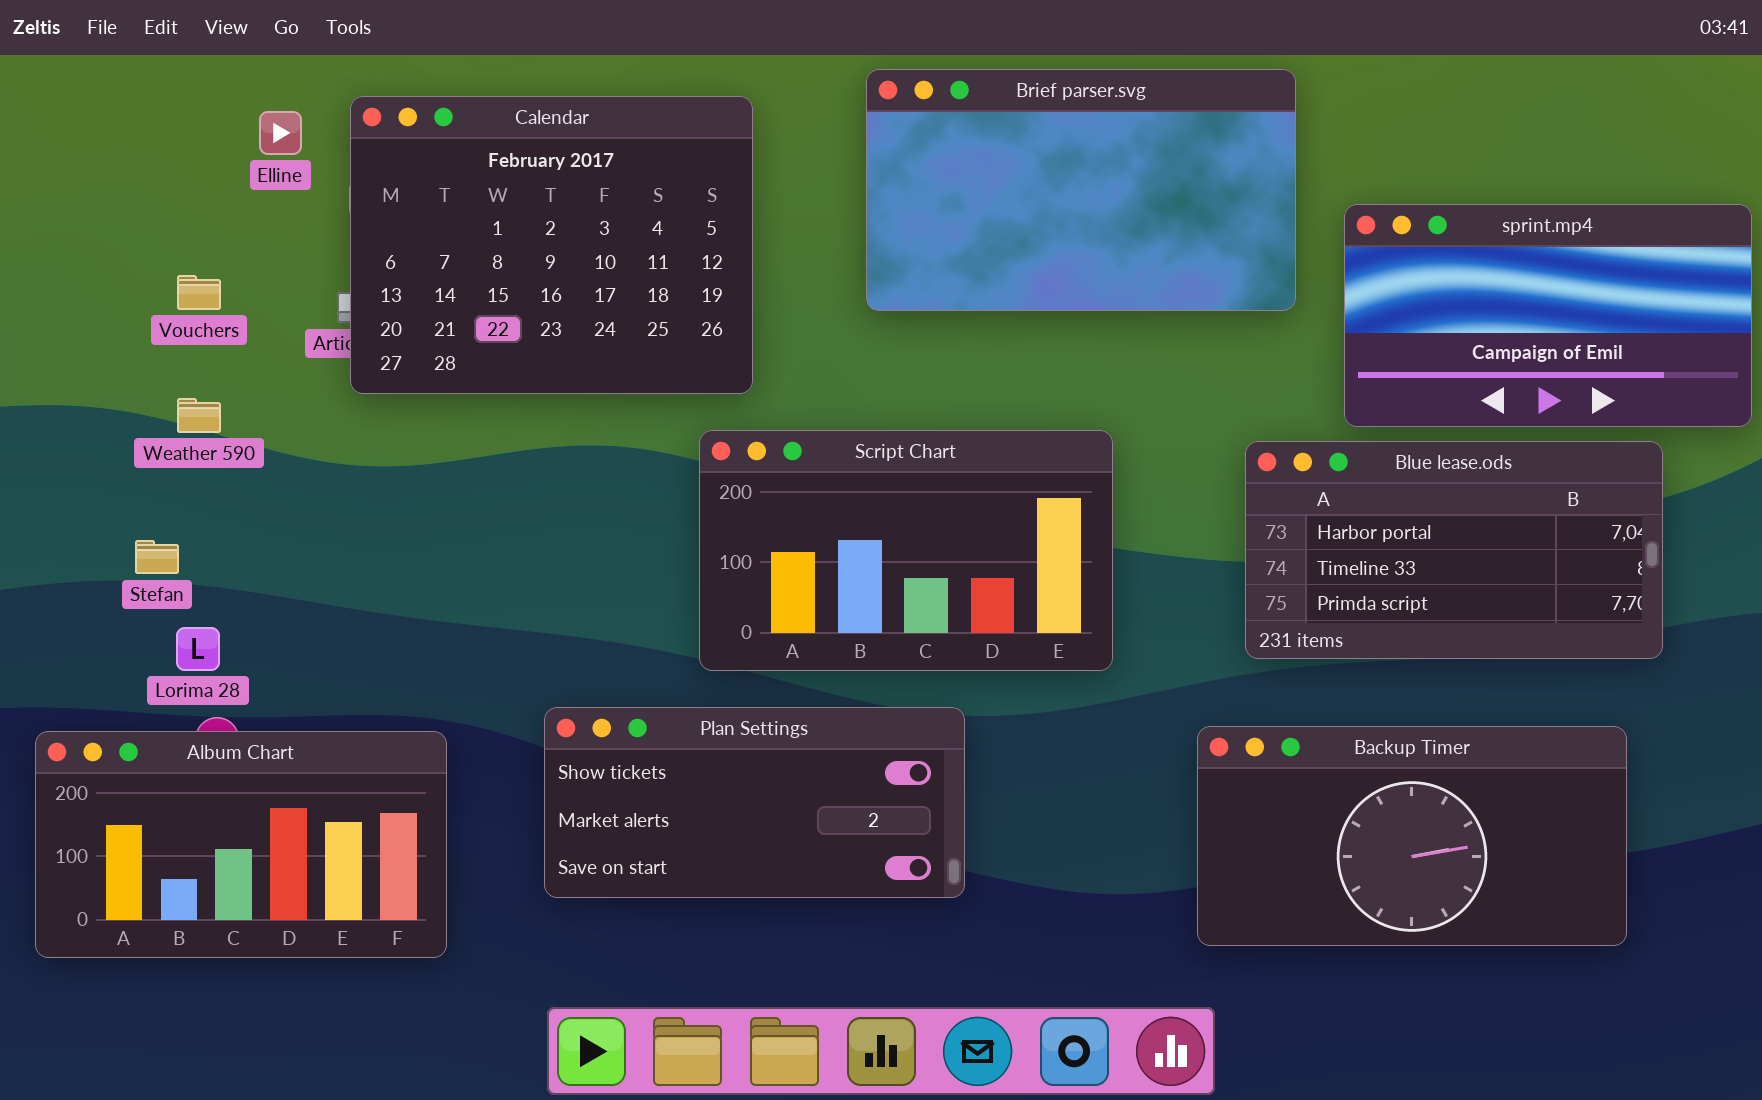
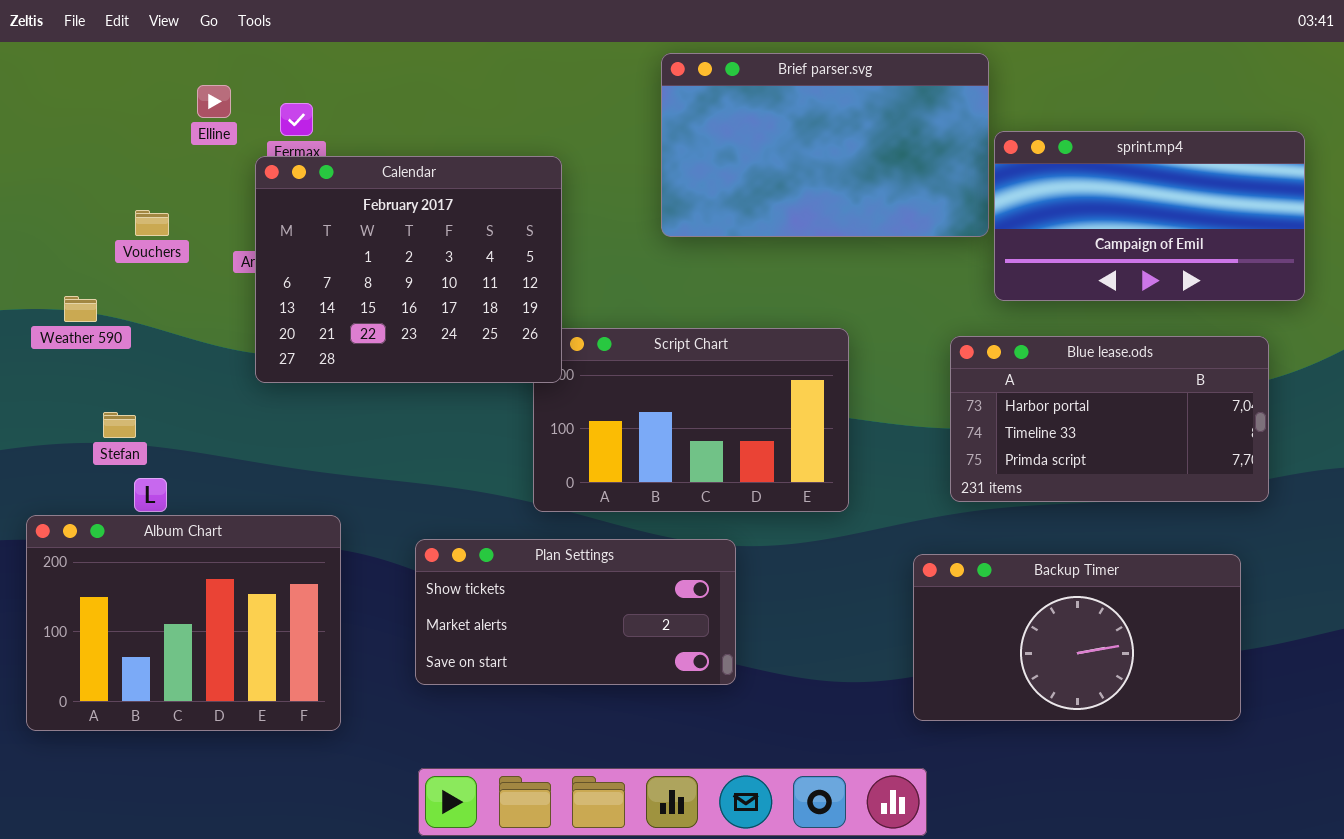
Calendar: [350,96,753,394] -> [255,156,562,383], moved
sprint.mp4: [1344,204,1752,427] -> [994,131,1305,301], moved
Weather 590: [177,398,221,433] -> [64,296,97,322], moved
Album Chart: [35,731,447,958] -> [26,515,341,731], resized

